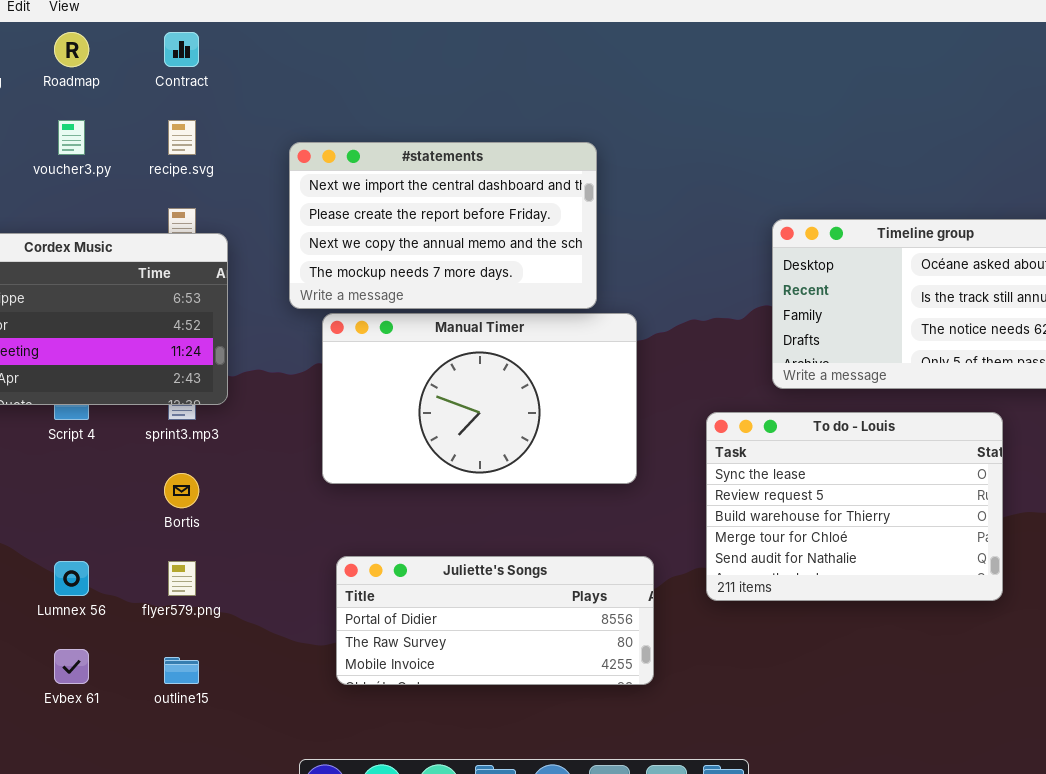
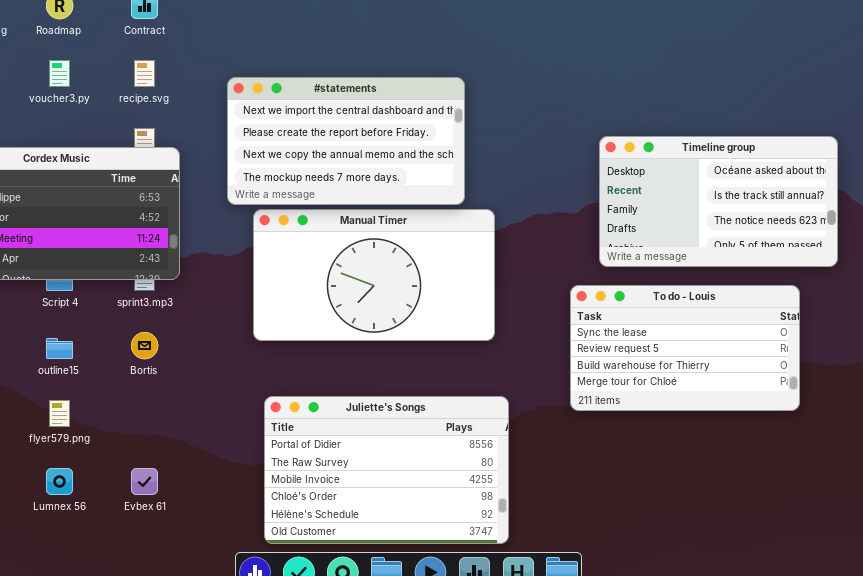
To do - Louis: [706,412,1003,601] -> [570,285,800,411], moved, resized
Juliette's Songs: [336,556,654,685] -> [264,396,509,544], resized
Lumnex 56: [54,561,89,596] -> [46,468,73,495], moved
flyer579.png: [168,561,196,596] -> [49,400,70,427], moved
Evbex 61: [54,649,89,684] -> [131,468,158,495], moved
outline15: [164,657,199,684] -> [46,338,73,359], moved

